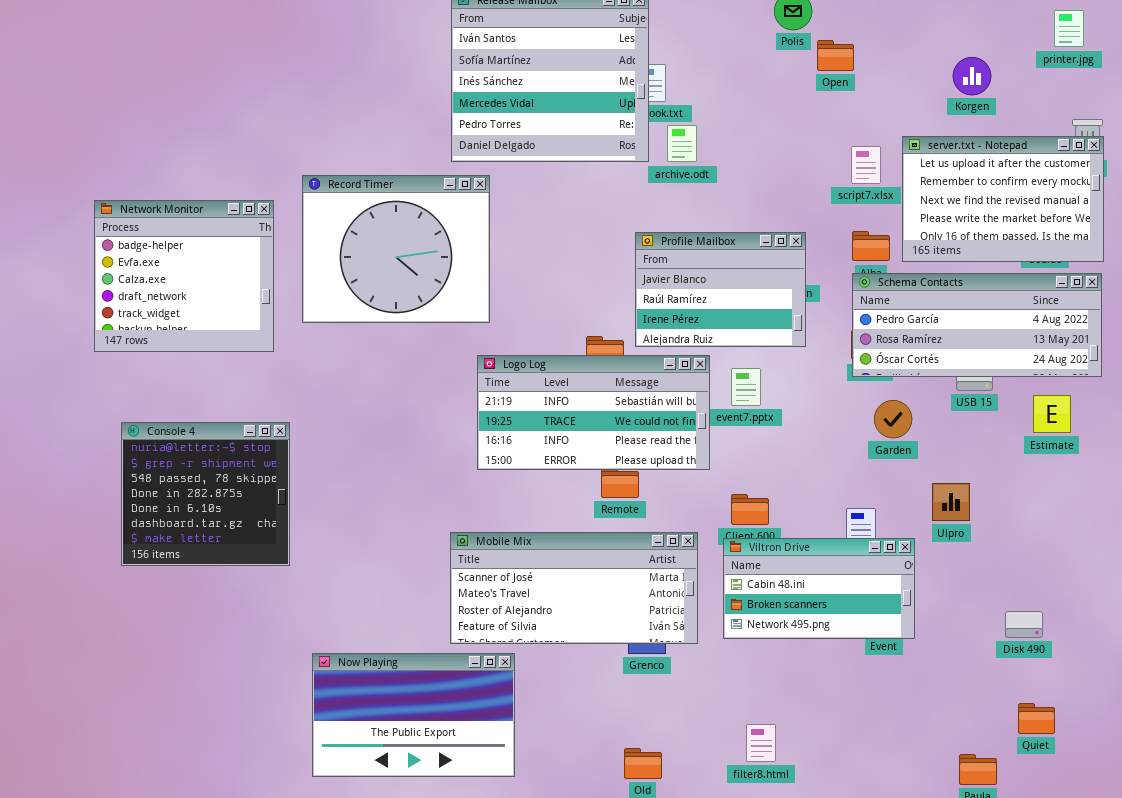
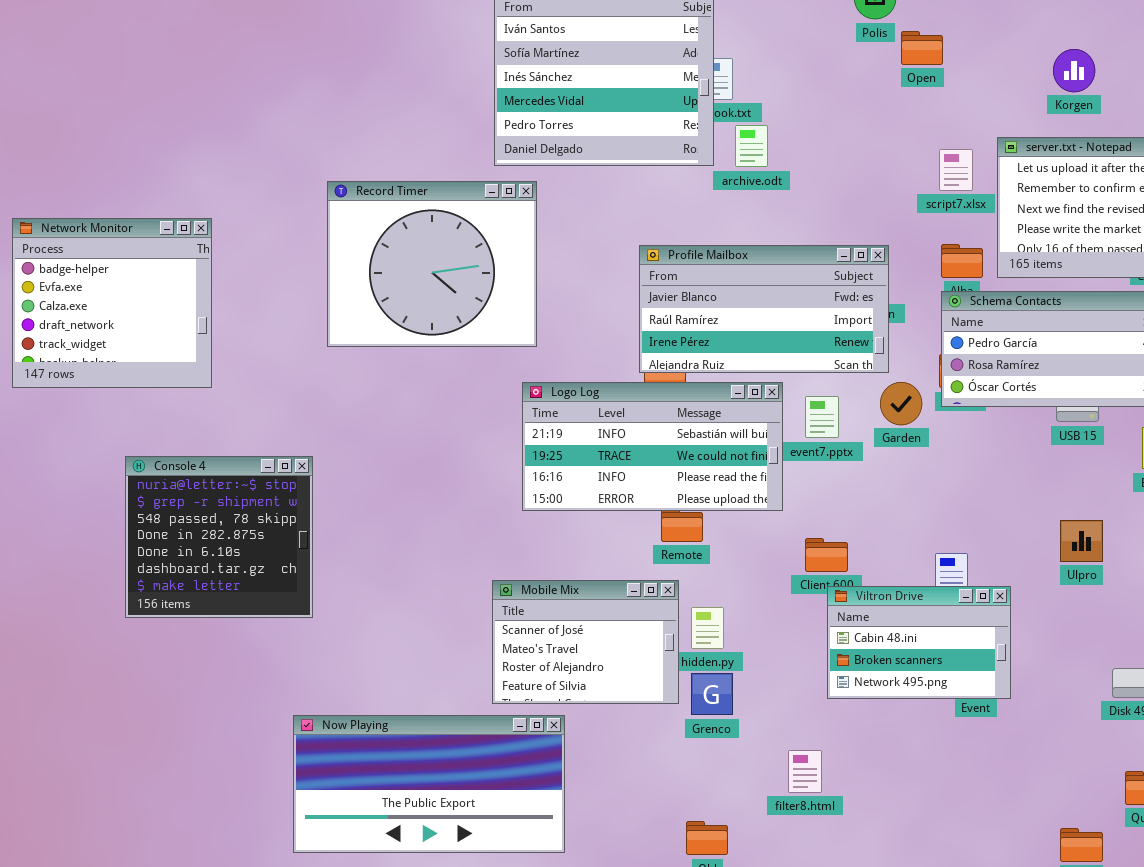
Network Monitor: [94,200,274,352] -> [12,218,212,388], moved
Profile Mailbox: [635,232,806,347] -> [639,245,889,373], resized
Garden: [874,400,912,438] -> [880,382,922,425], moved
Ulpro: [932,483,970,521] -> [1060,520,1103,562], moved
Mobile Mix: [450,532,698,644] -> [492,580,679,704], resized
Viltron Drive: [723,538,915,639] -> [827,586,1011,699], resized
Now Playing: [312,653,515,777] -> [293,715,565,853], resized
filter8.html: [746,724,776,762] -> [788,750,822,793], moved

